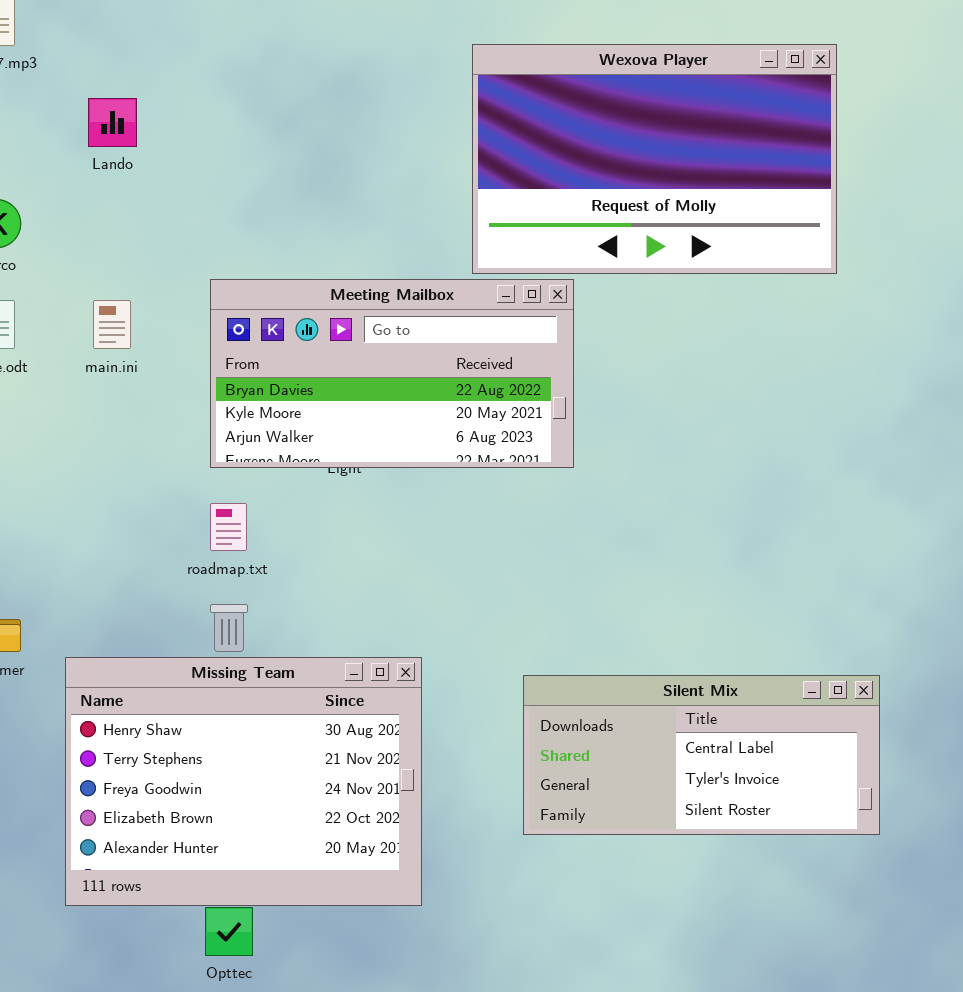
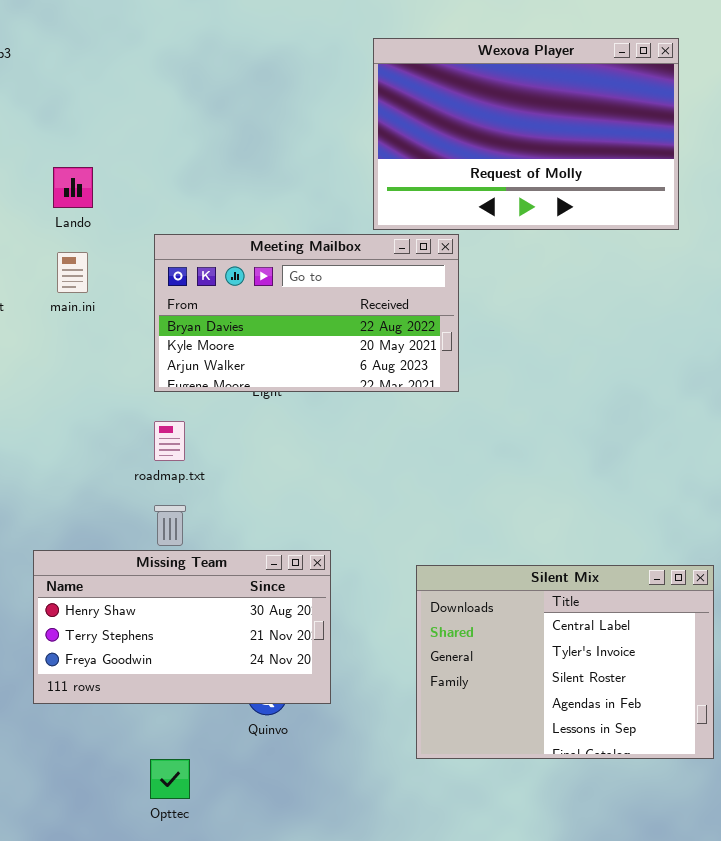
Lando: [88,98,137,147] -> [53,167,93,208], moved
Missing Team: [65,657,422,906] -> [33,550,331,704], resized
Silent Mix: [523,675,880,835] -> [416,565,714,759], resized

